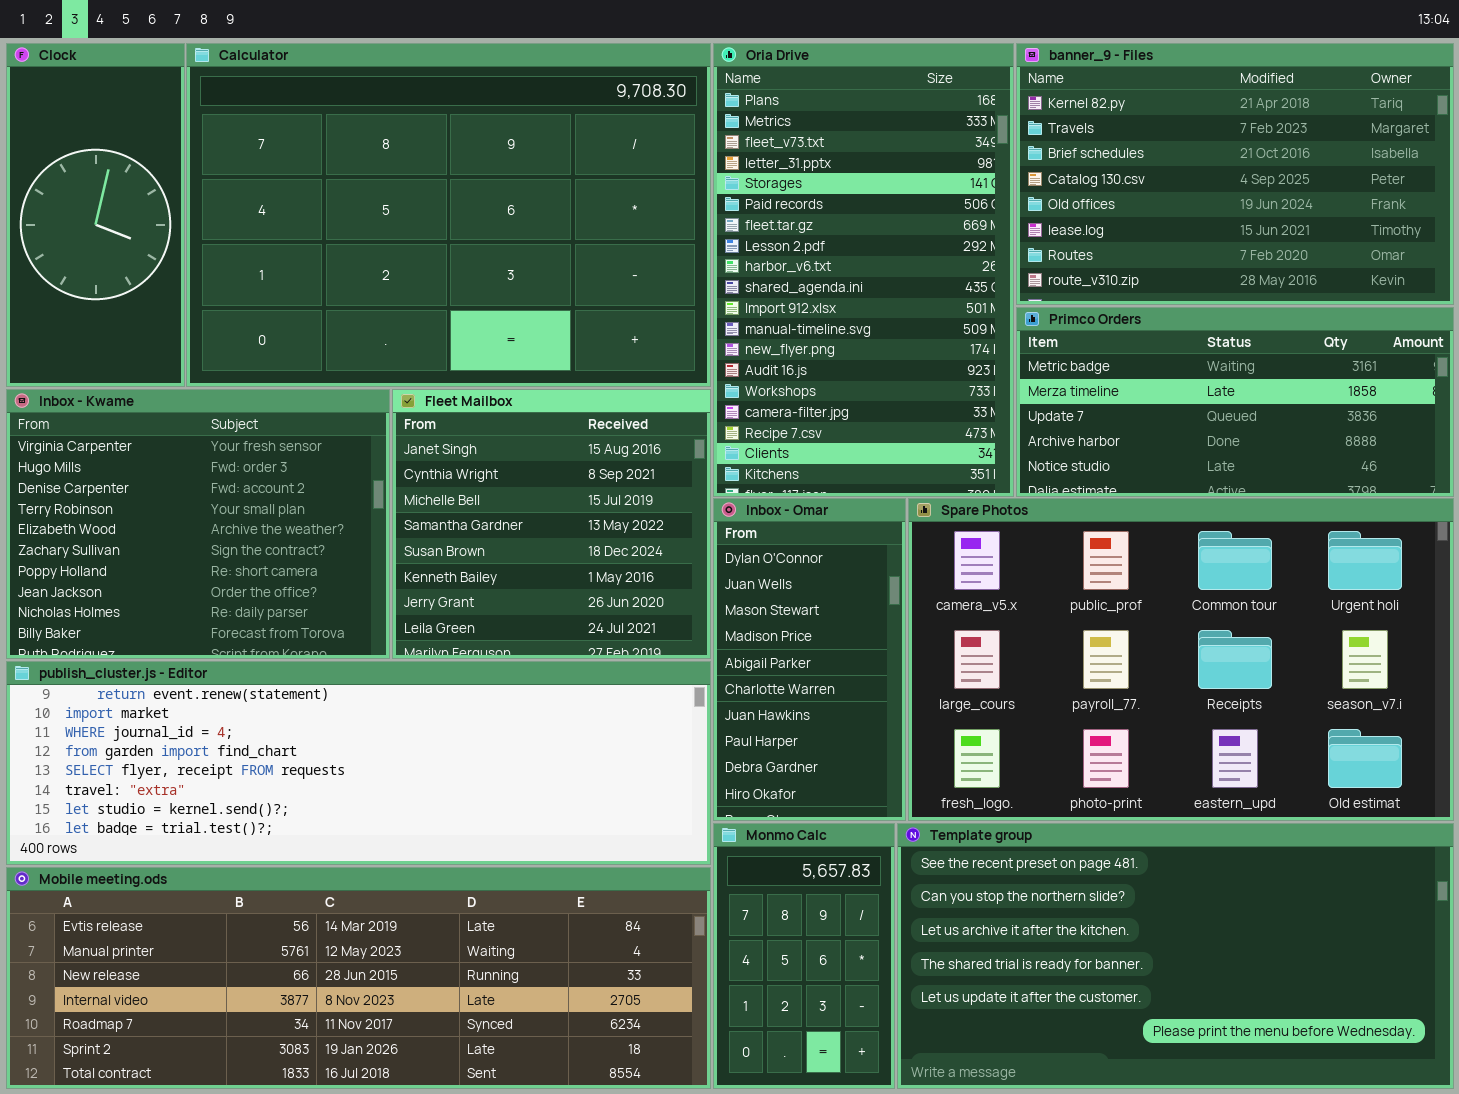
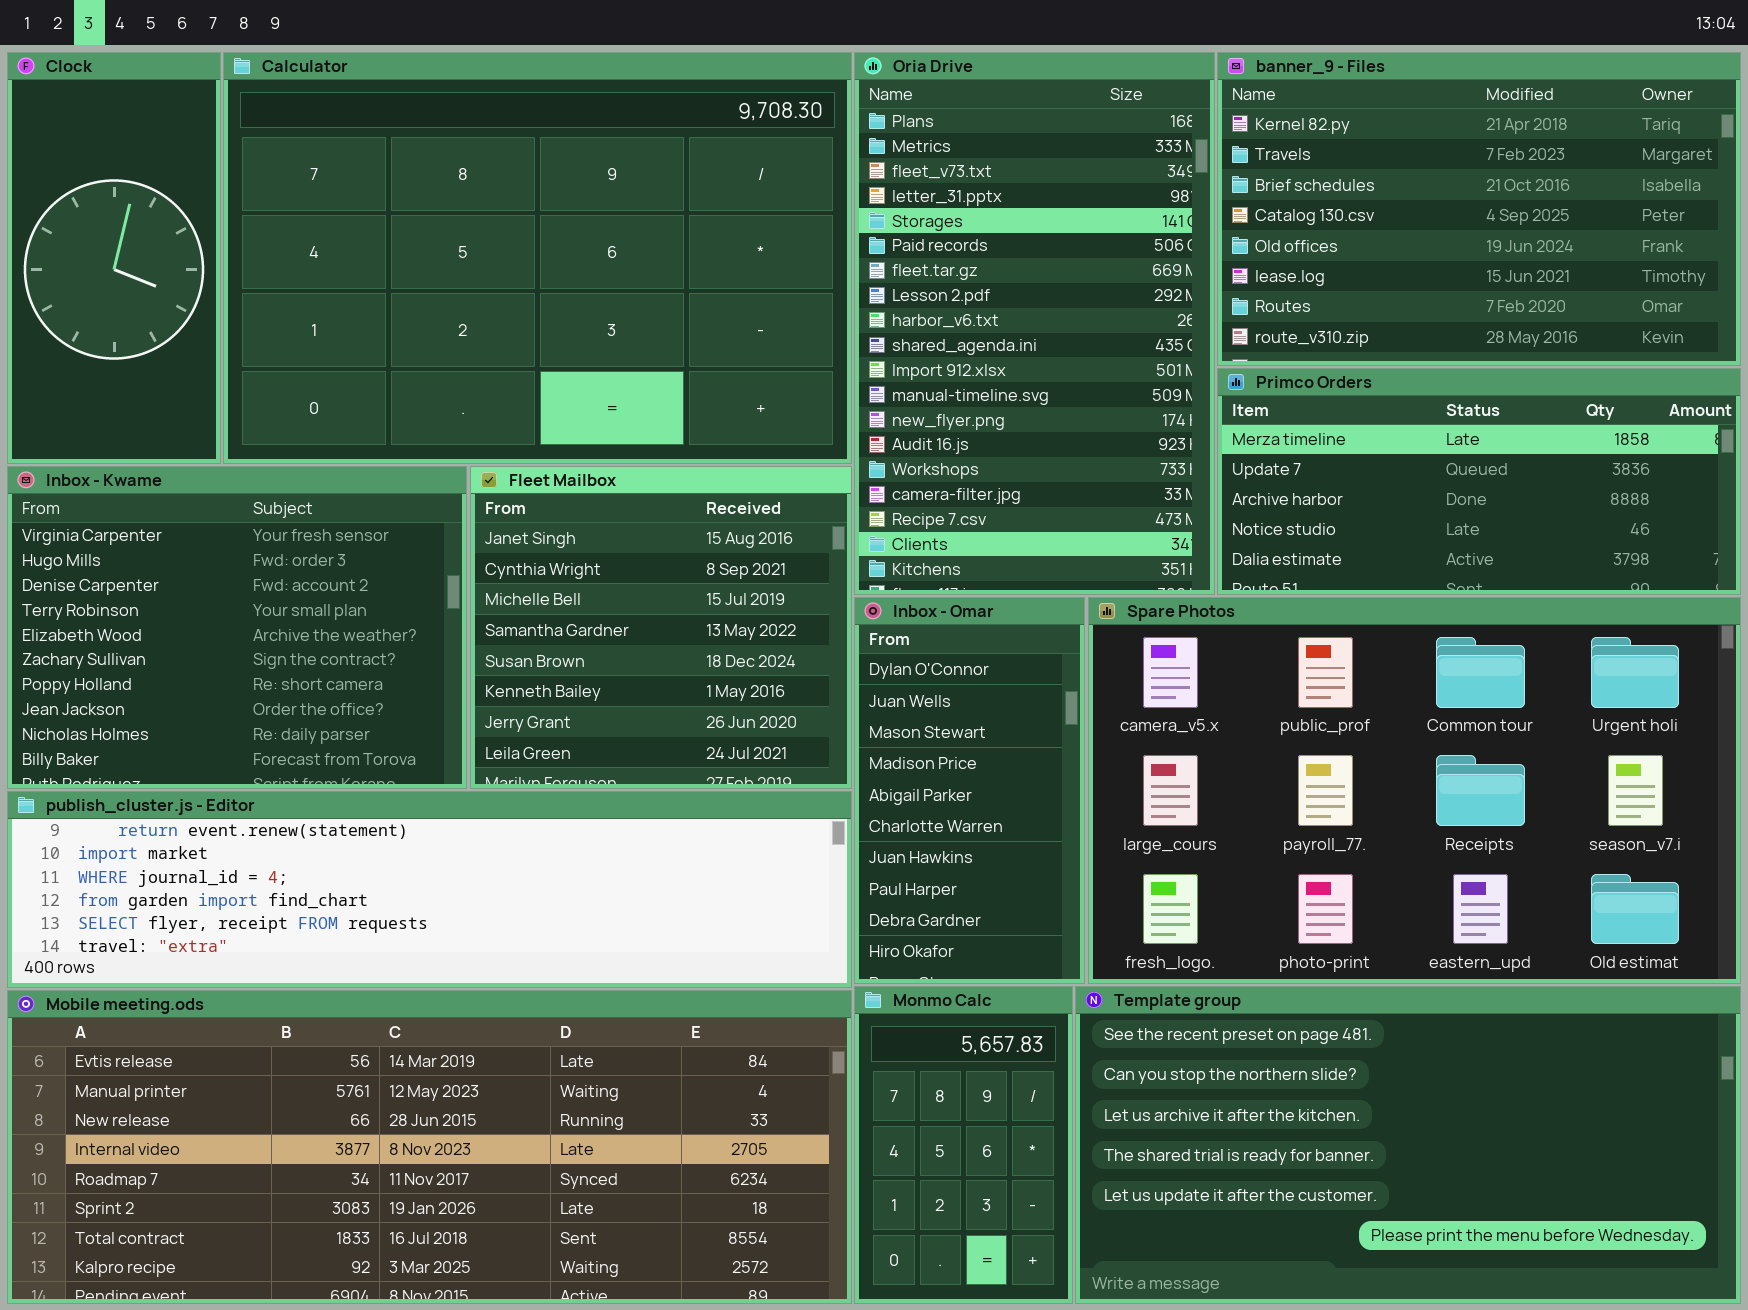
Primco Orders: [1016,307,1454,497] -> [1217,368,1741,595], scrolled down 1 row
publish_cluster.js - Editor: [6,661,711,865] -> [7,791,852,988], resized
Mobile meeting.ods: [6,867,711,1089] -> [7,990,852,1304], resized

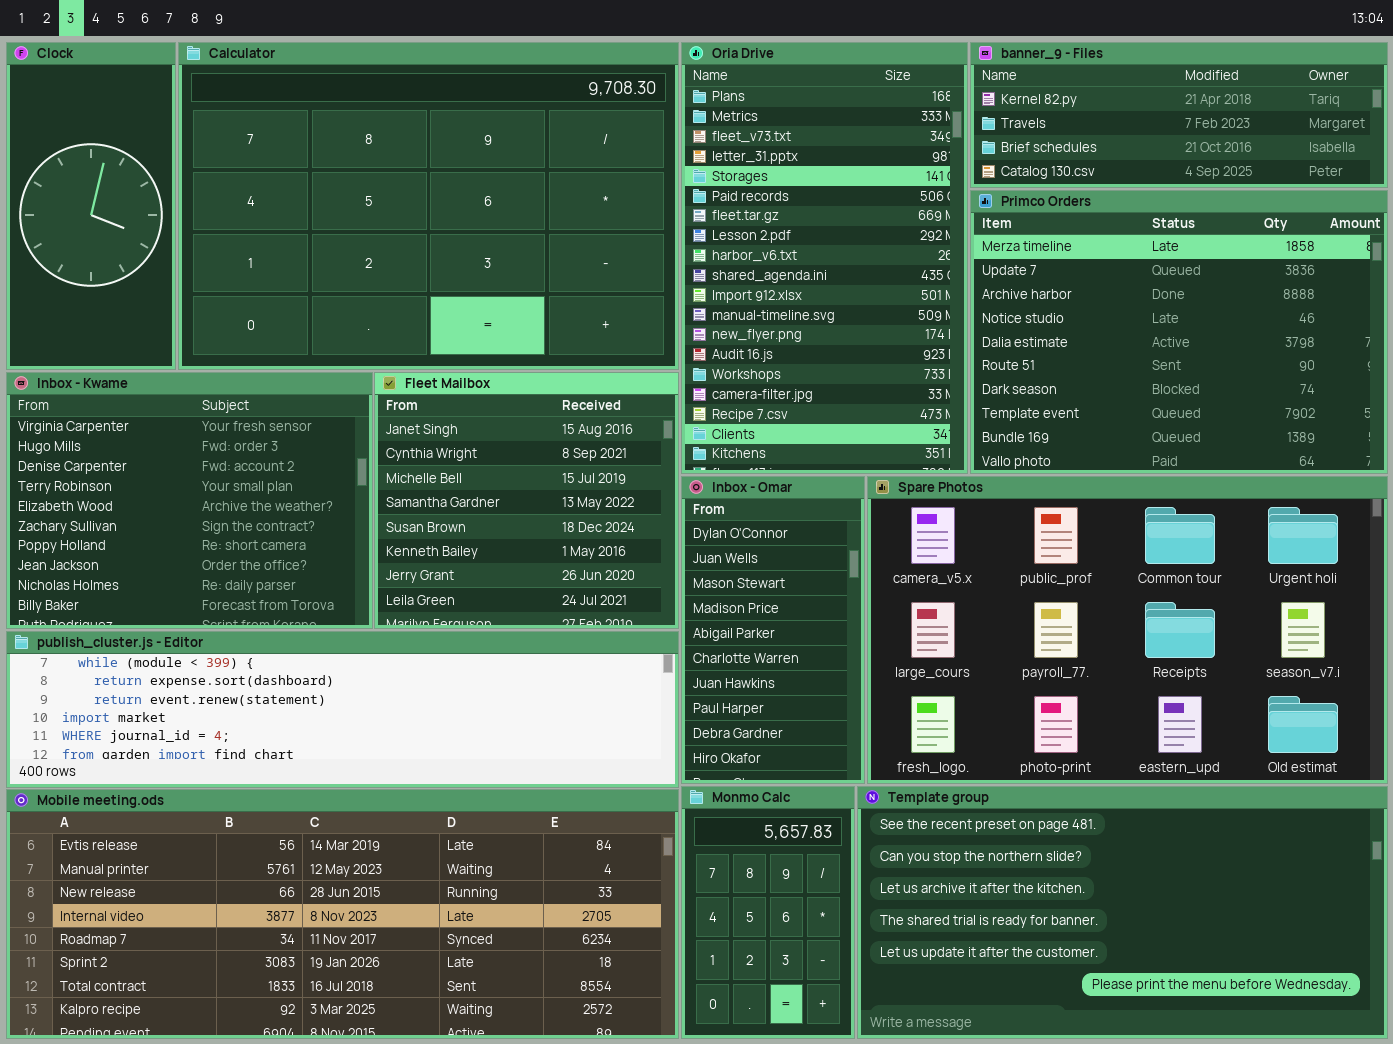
banner_9 - Files: [1217,52,1741,366] -> [970,42,1388,188], resized
Primco Orders: [1217,368,1741,595] -> [970,190,1388,474], resized
publish_cluster.js - Editor: [7,791,852,988] -> [6,631,679,788], scrolled up 2 rows

